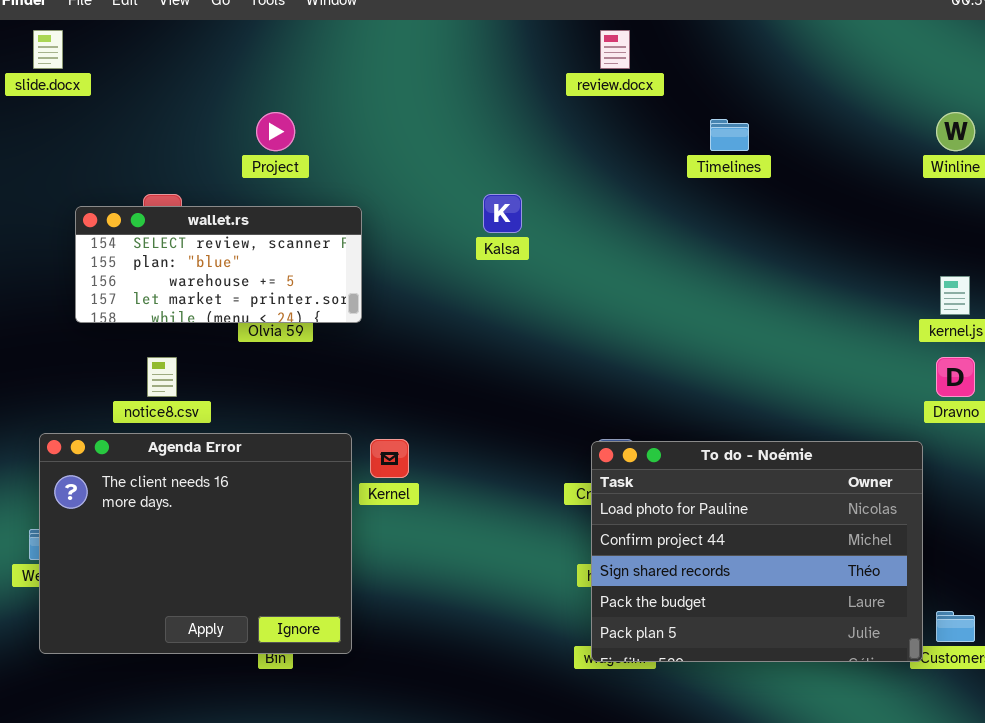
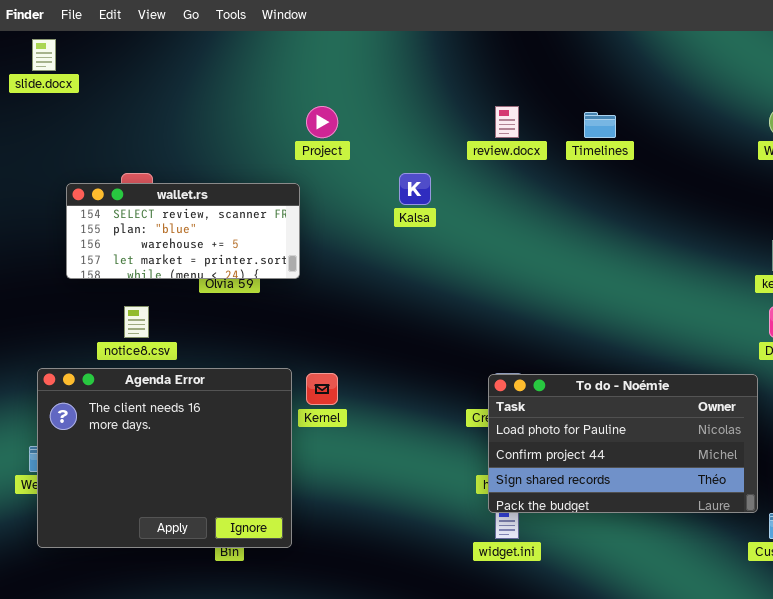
review.docx: [600,30,630,69] -> [495,106,519,138], moved
Project: [256,112,295,151] -> [306,106,338,138], moved
To do - Noémie: [591,441,923,662] -> [488,374,758,513], resized

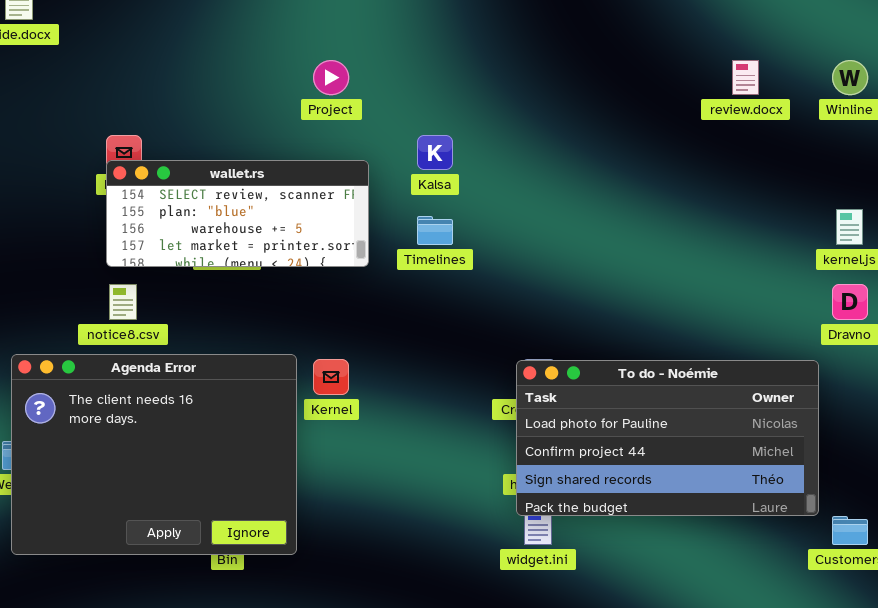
review.docx: [495,106,519,138] -> [732,60,759,95], moved
Timelines: [584,112,616,138] -> [417,216,453,245], moved
wallet.rs: [66,183,300,279] -> [106,160,369,267], moved

